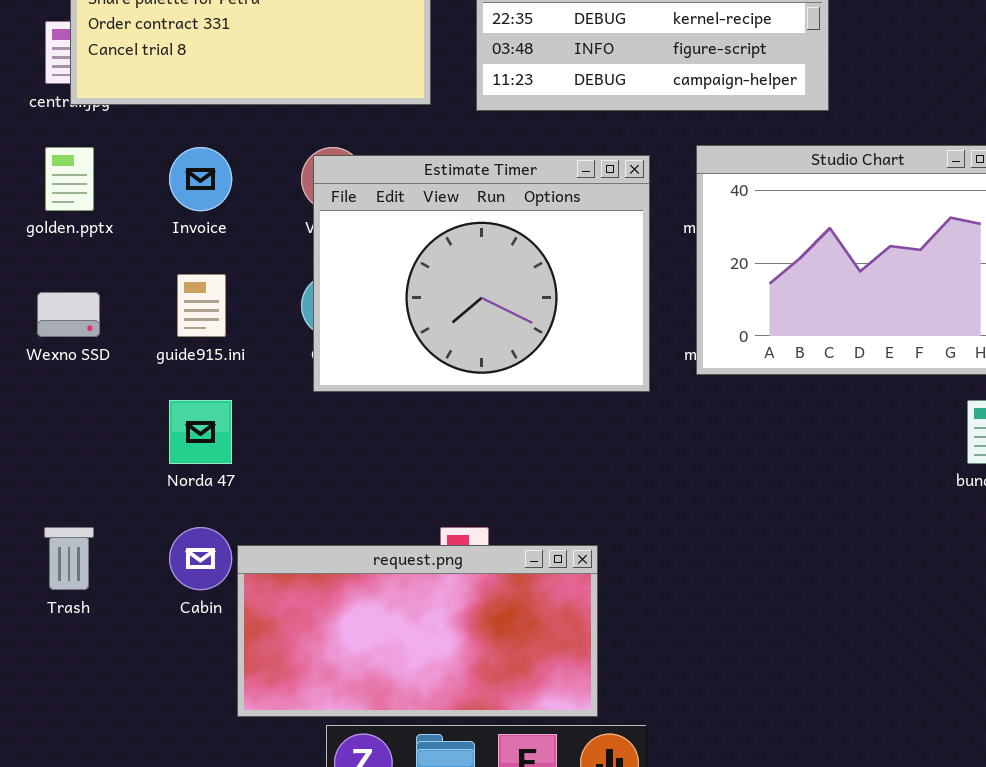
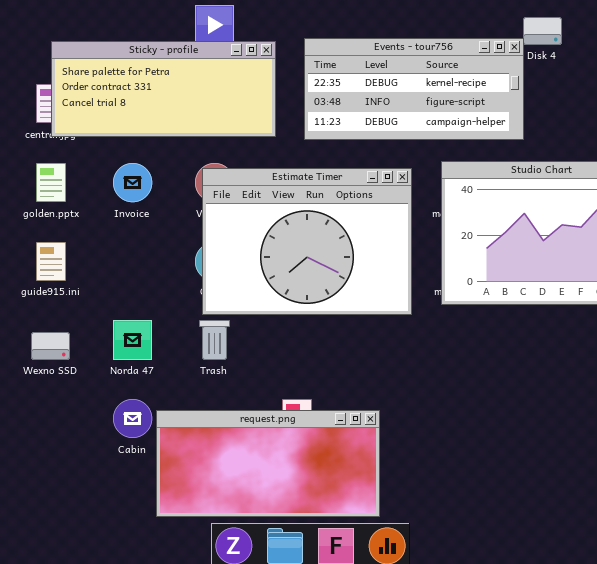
guide915.ini: [177,274,226,337] -> [36,242,66,281], moved
Wexno SSD: [37,292,100,337] -> [31,332,70,360], moved
Trash: [44,527,94,590] -> [199,320,230,360], moved

